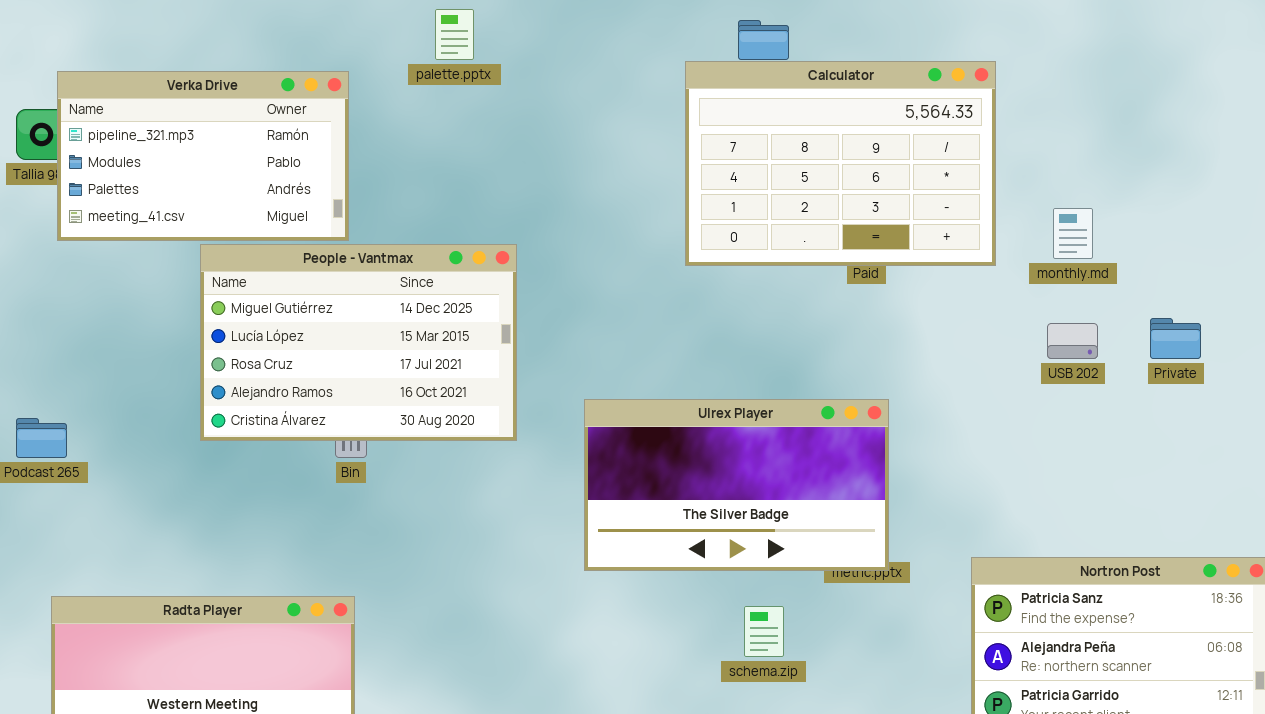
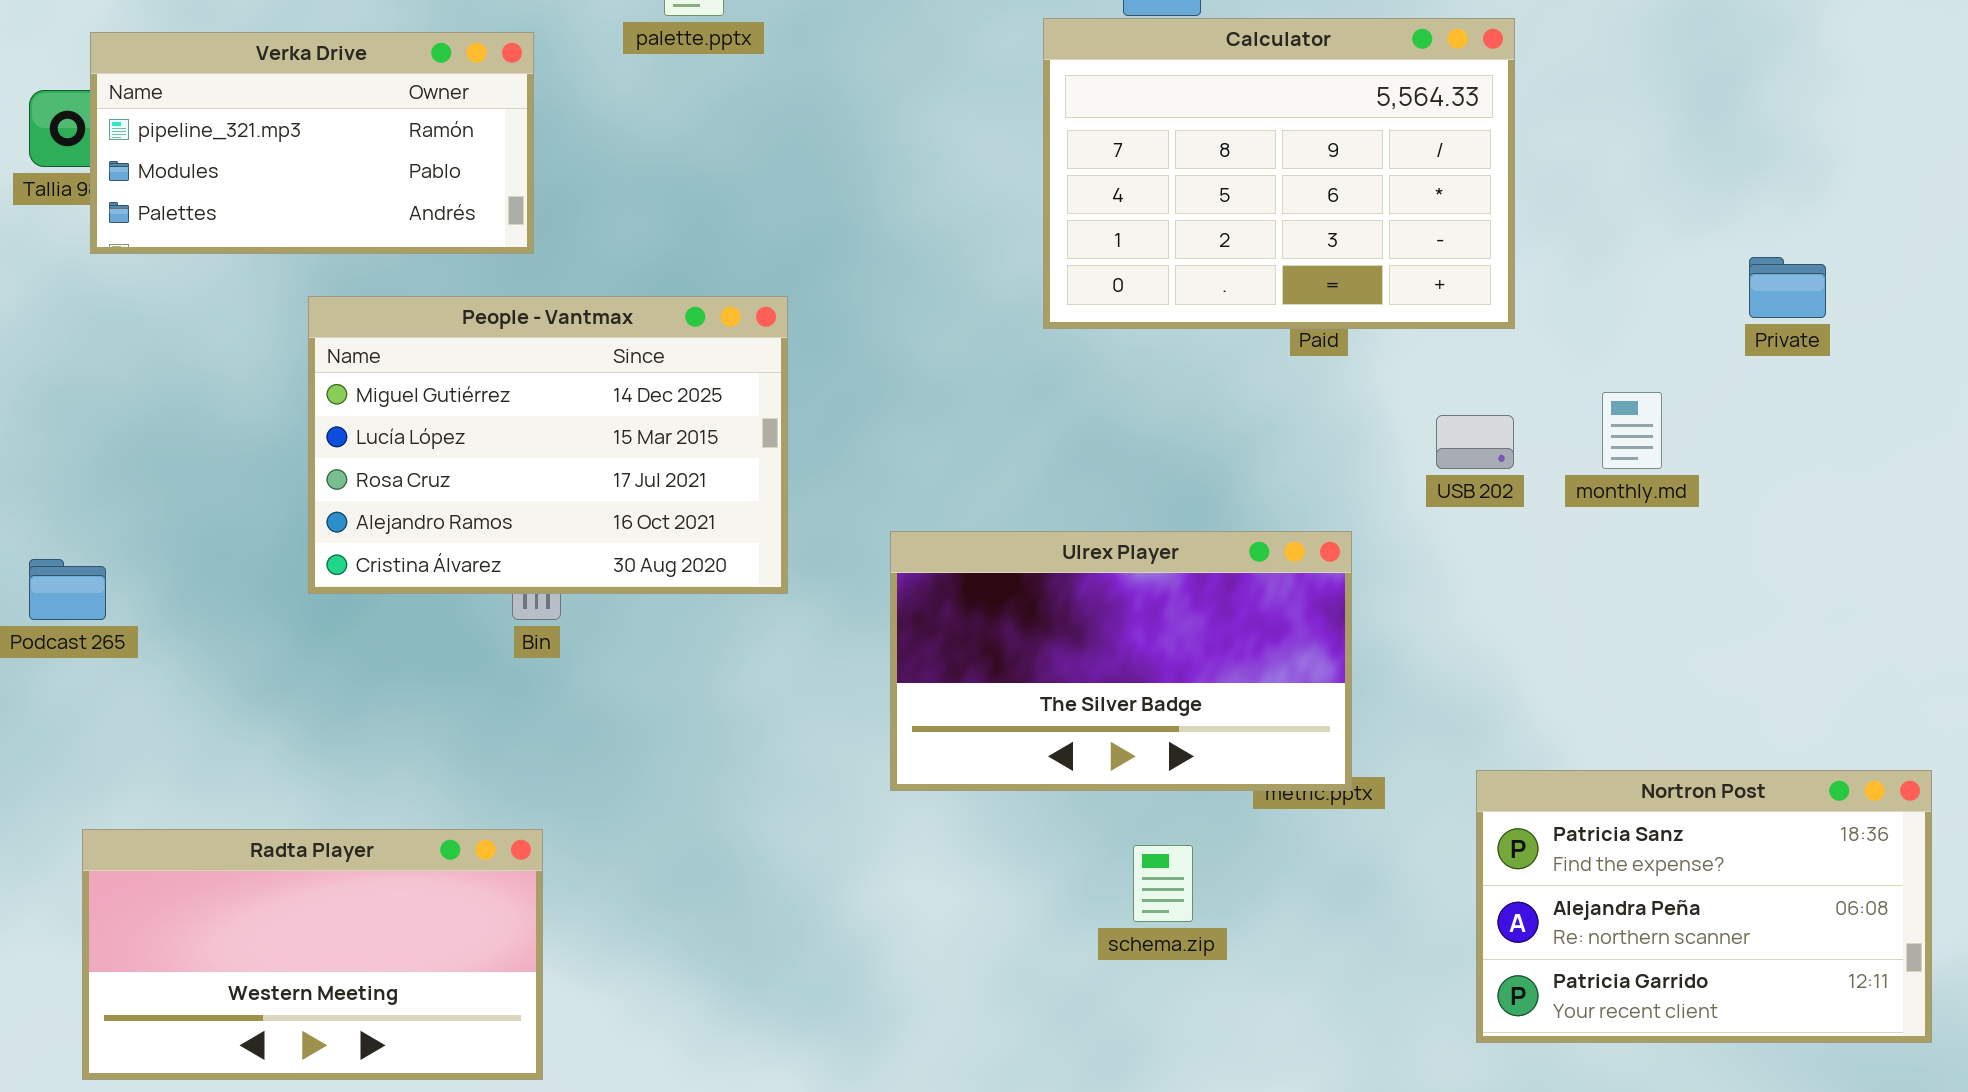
Verka Drive: [57,71,349,241] -> [90,32,534,254], resized
monthly.md: [1053,208,1093,259] -> [1602,392,1662,469], moved
Private: [1150,318,1201,359] -> [1749,257,1826,318], moved
USB 202: [1047,323,1098,359] -> [1436,415,1514,469], moved

